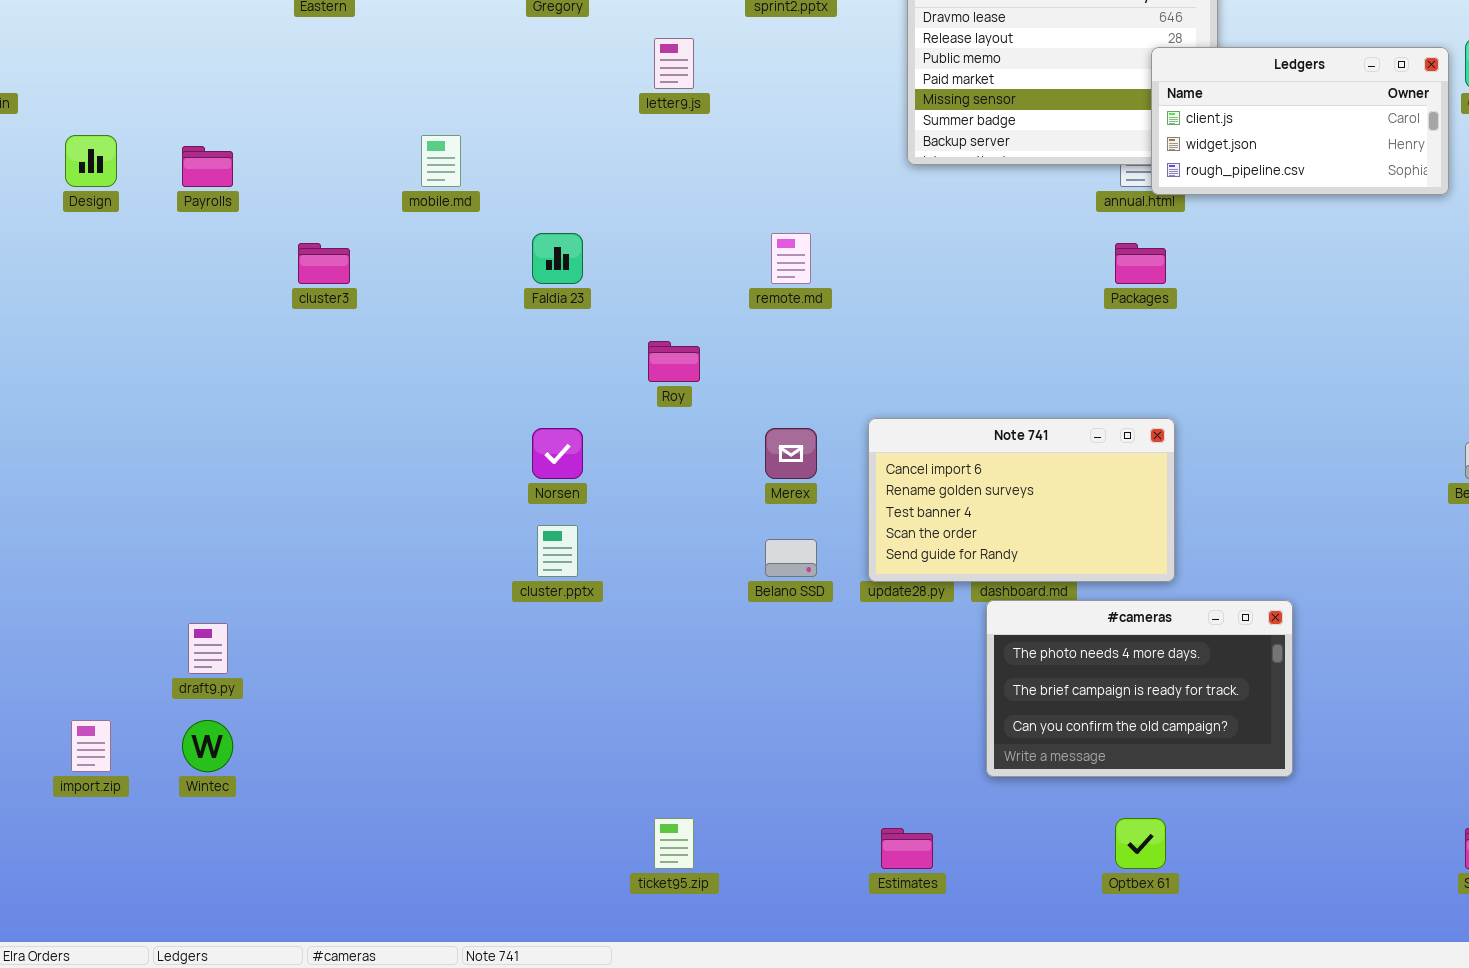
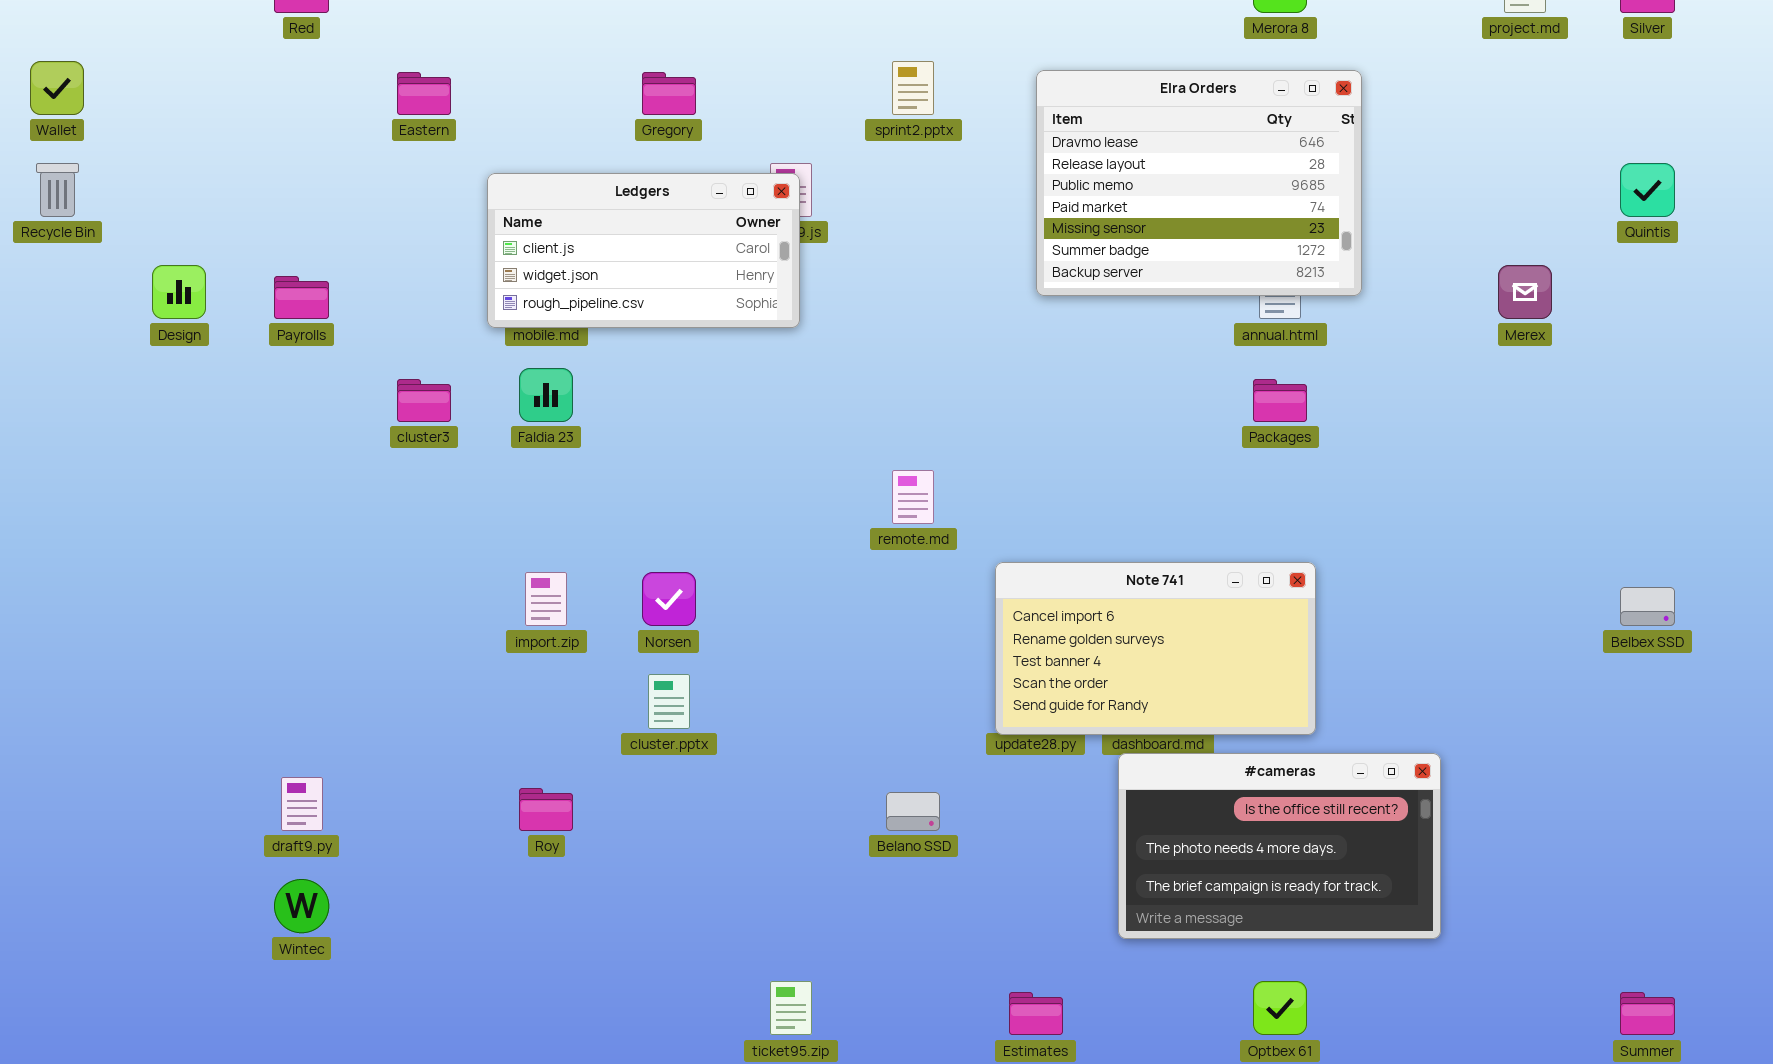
Ledgers: [1151,47,1449,195] -> [487,173,800,328], moved
Faldia 23: [532,233,583,284] -> [519,368,573,422], moved
remote.md: [771,233,811,284] -> [892,470,934,524], moved
Roy: [648,341,700,382] -> [519,788,573,831], moved
Merex: [765,428,817,479] -> [1498,265,1552,319], moved
Belano SSD: [765,539,817,577] -> [886,792,940,831], moved
#cameras: [986,600,1293,777] -> [1118,753,1441,939], scrolled up 1 row
import.zip: [71,720,111,772] -> [525,572,567,626], moved

